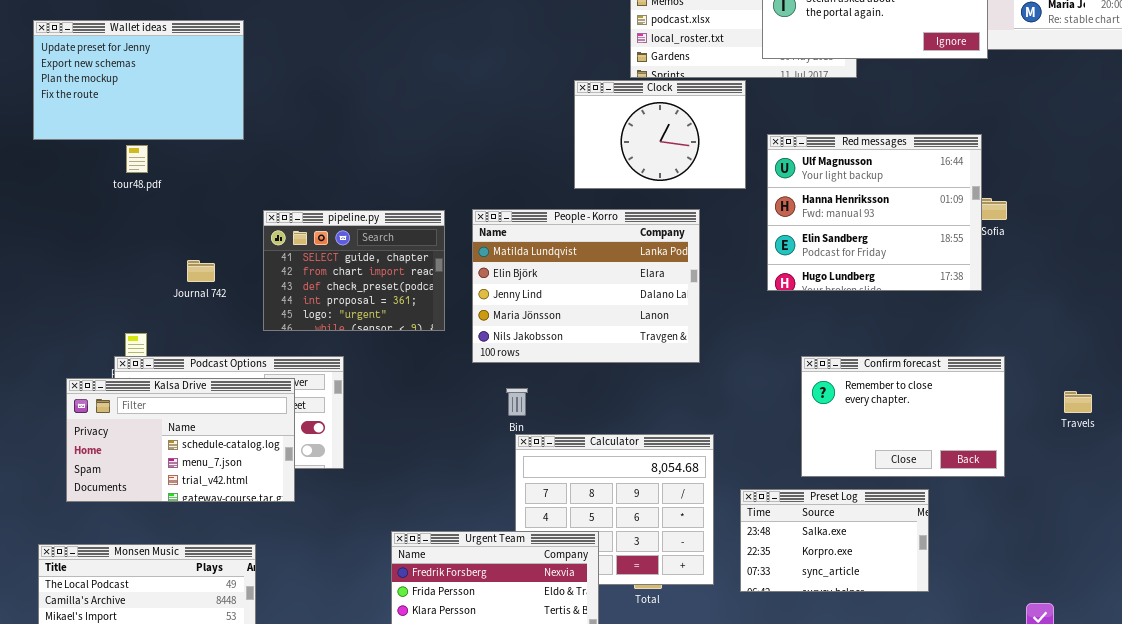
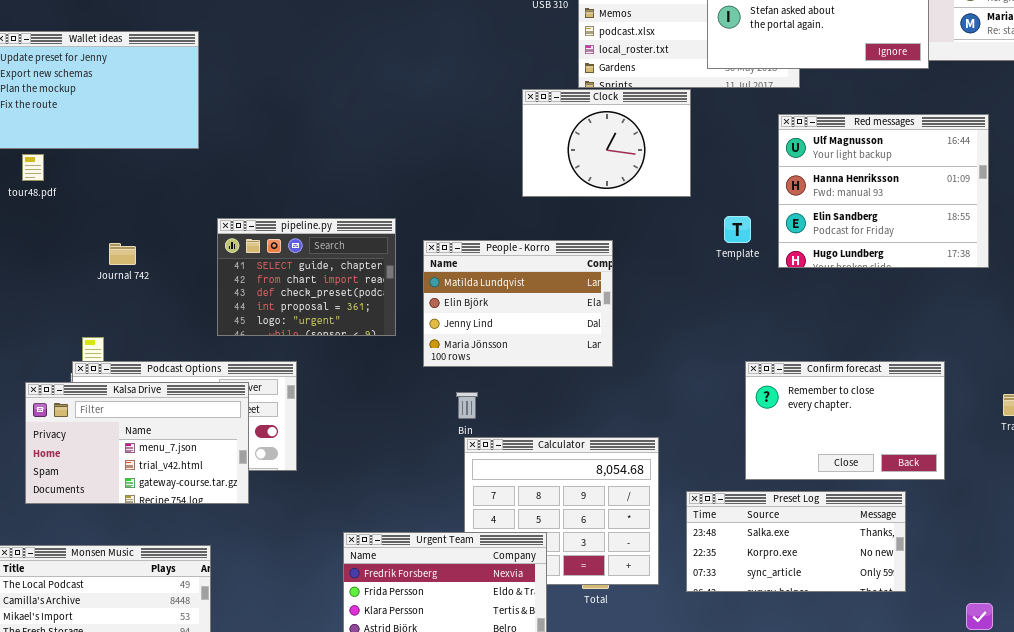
Red messages: [767,134,982,291] -> [778,114,989,268], moved
tour48.pdf: [126,145,148,173] -> [22,154,44,181], moved
People - Korro: [472,209,700,363] -> [423,240,613,367], resized
Journal 742: [187,260,215,282] -> [109,243,136,265], moved
Kalsa Drive: [66,378,295,502] -> [25,382,249,504], scrolled down 1 row
Preset Log: [740,489,929,592] -> [686,491,906,592], resized

